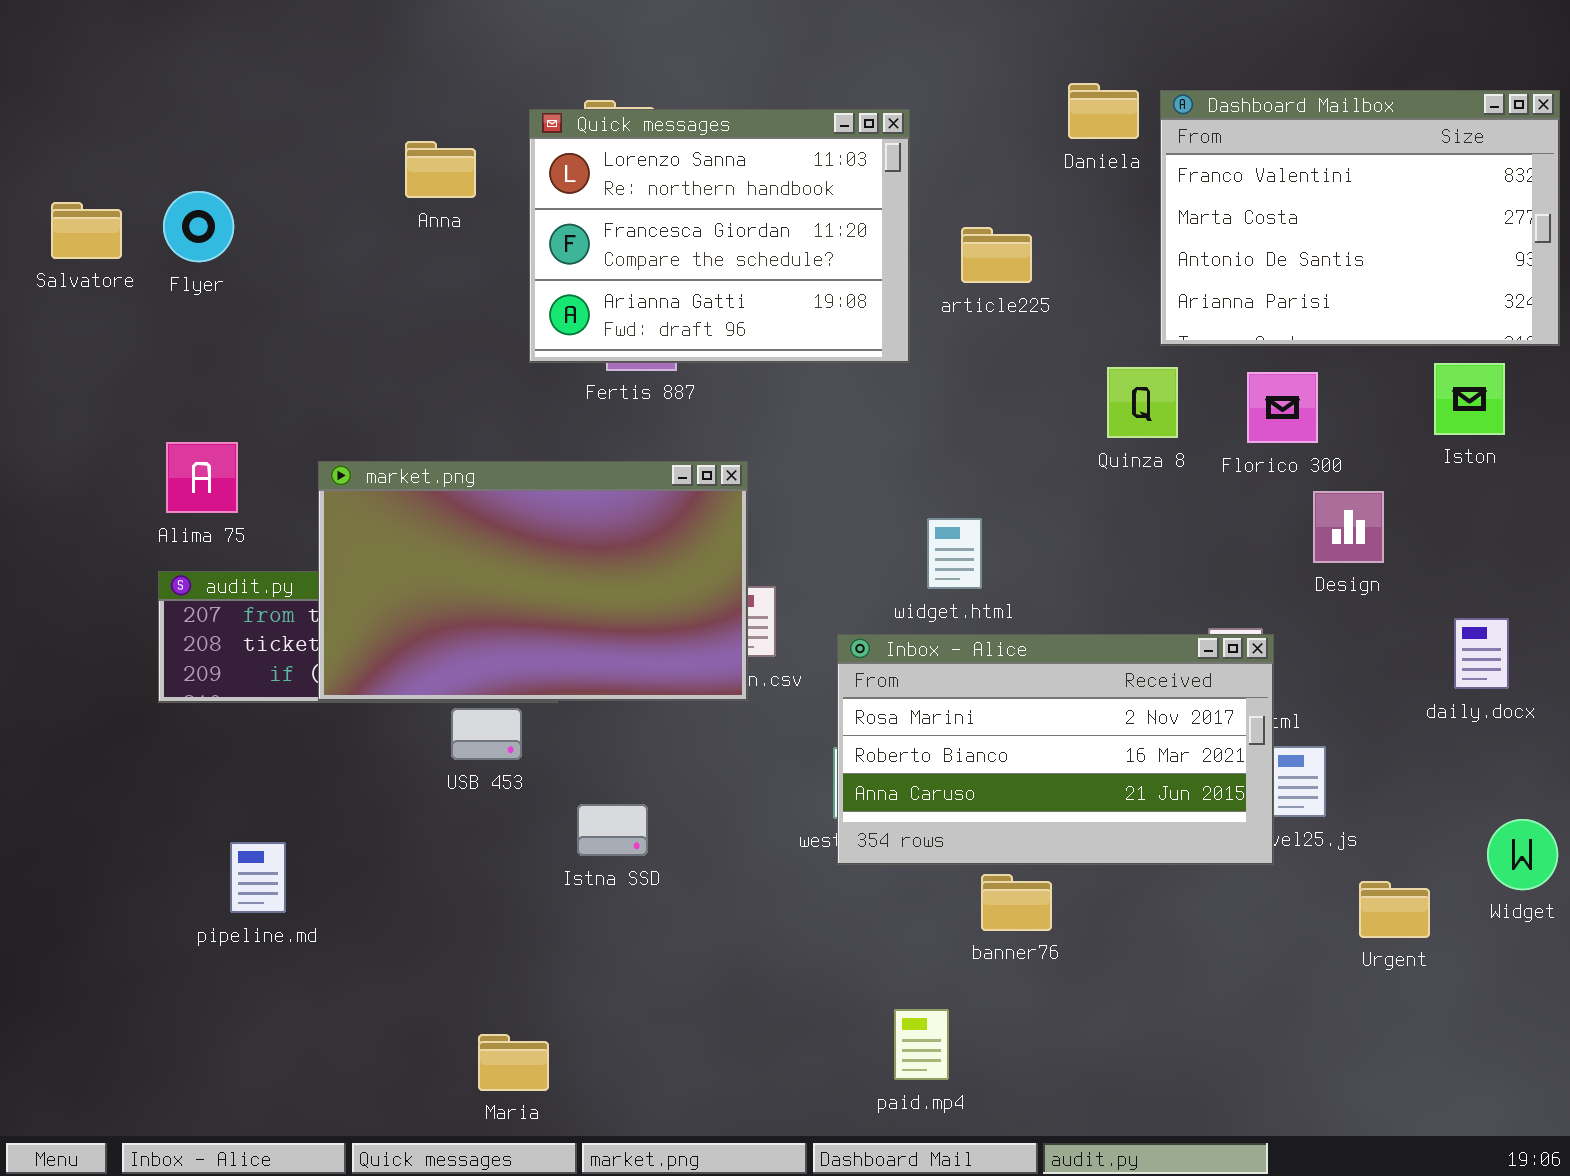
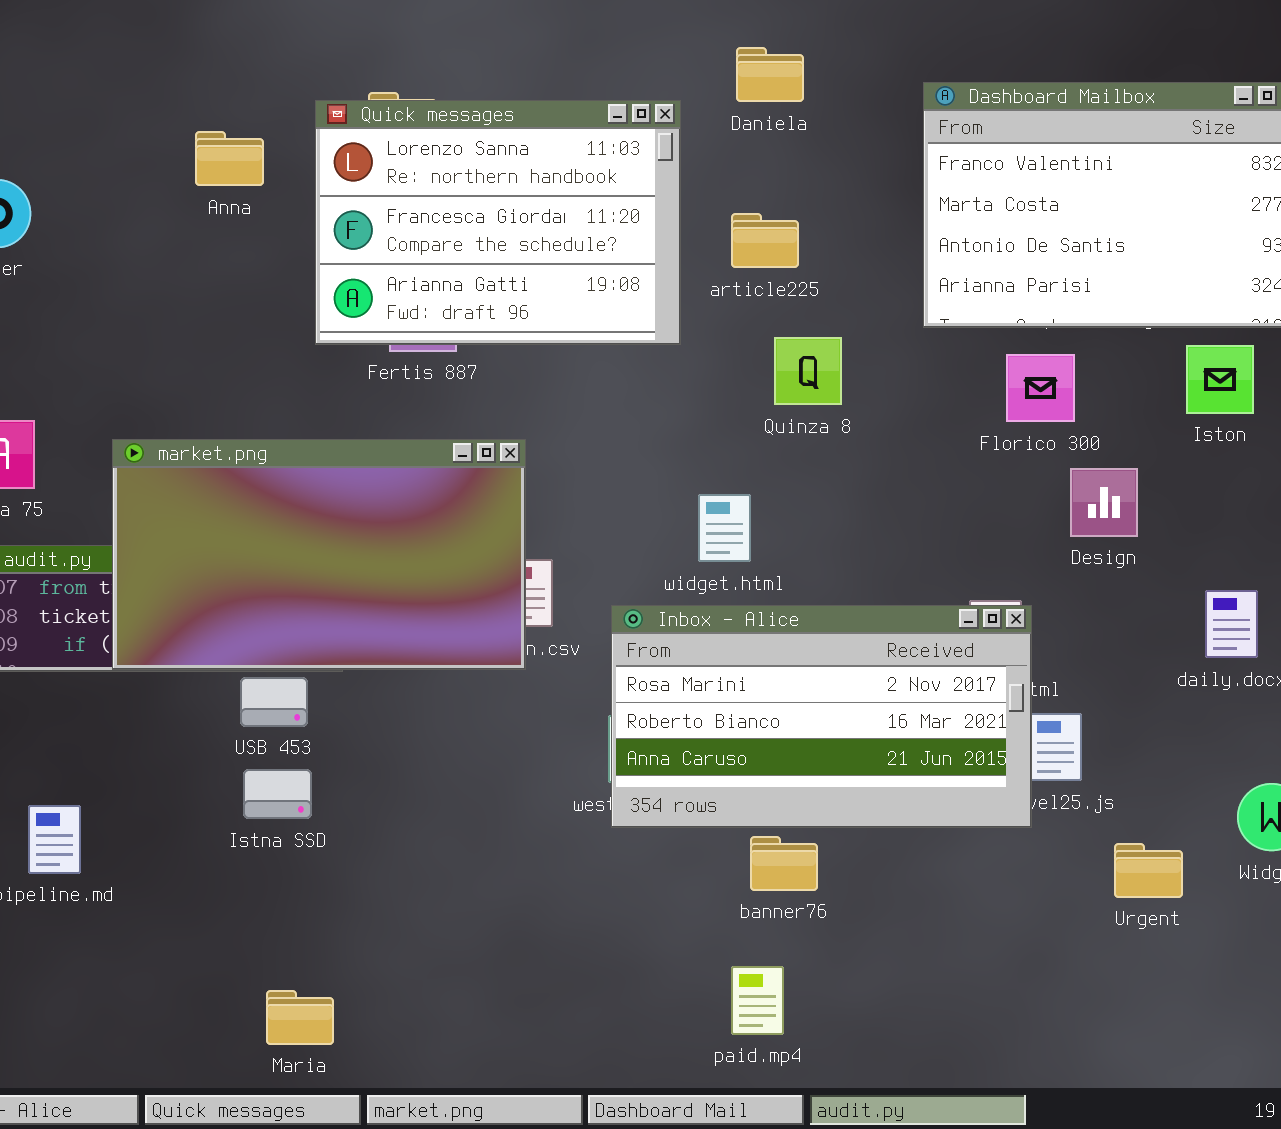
Daniela: [1068,83,1139,139] -> [736,47,804,102], moved
Quinza 8: [1107,367,1178,438] -> [774,337,842,405], moved
Istna SSD: [577,804,648,856] -> [243,769,312,819], moved
paid.mp4: [894,1009,949,1080] -> [731,966,784,1035], moved

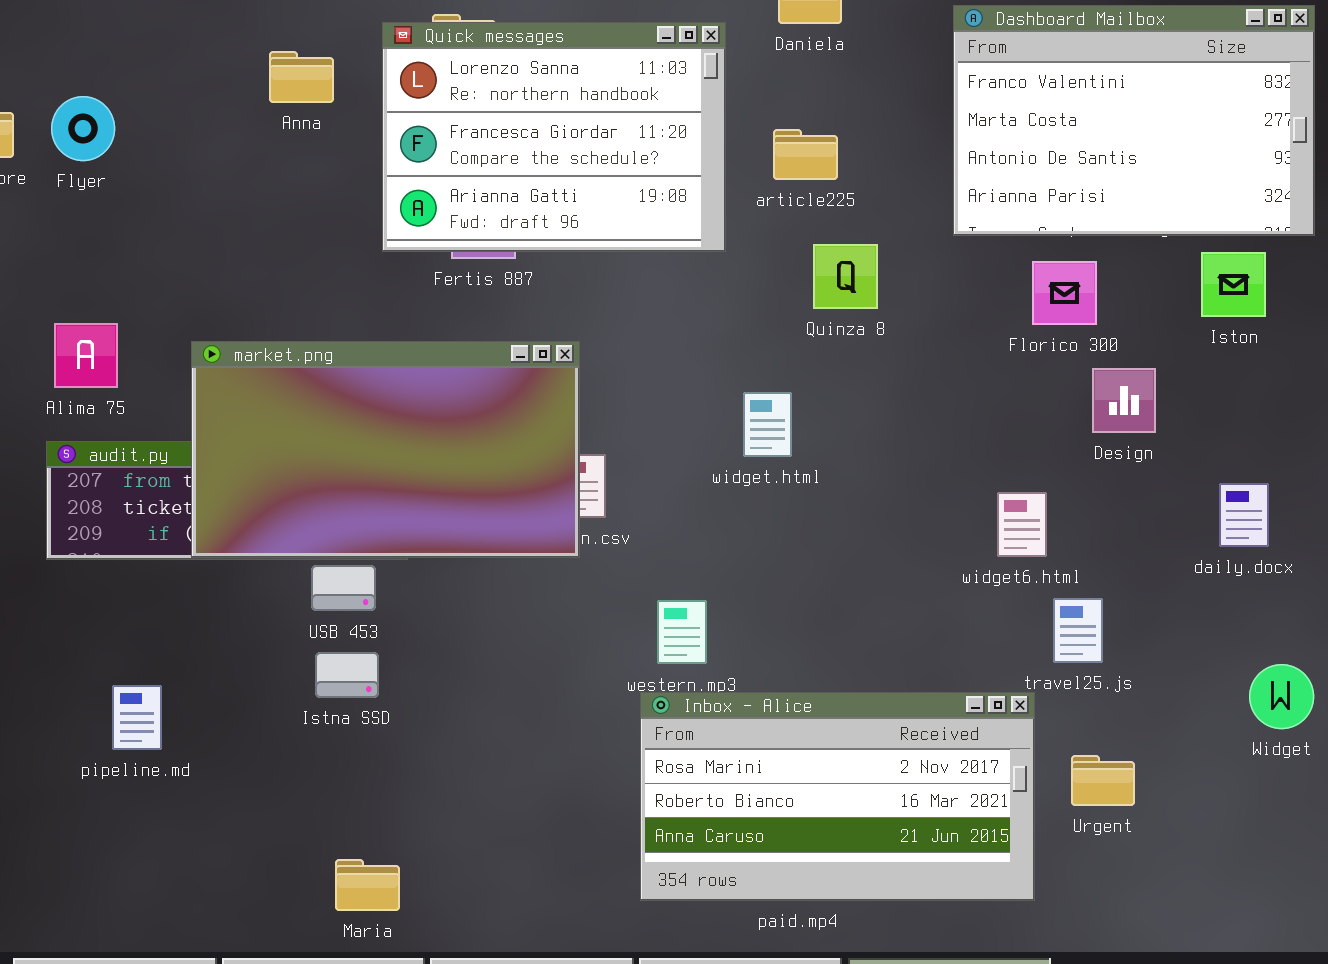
Inbox - Alice: [611,605,1032,828] -> [640,692,1035,901], moved
Urgent: [1114,843,1183,898] -> [1071,755,1135,806], moved

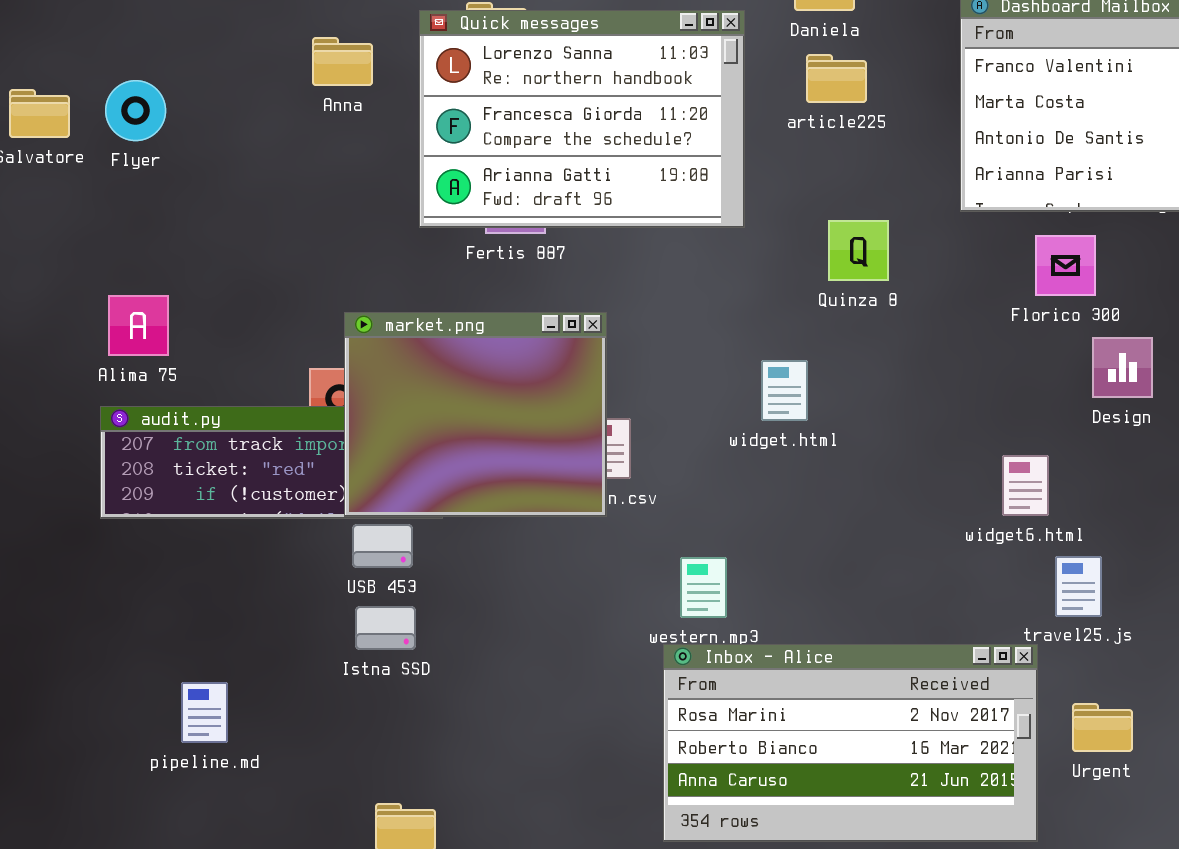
article225: [773,129,838,180] -> [806,54,867,103], moved
market.png: [191,341,580,558] -> [344,312,607,517], resized
pipeline.md: [112,685,162,750] -> [181,682,228,743], moved

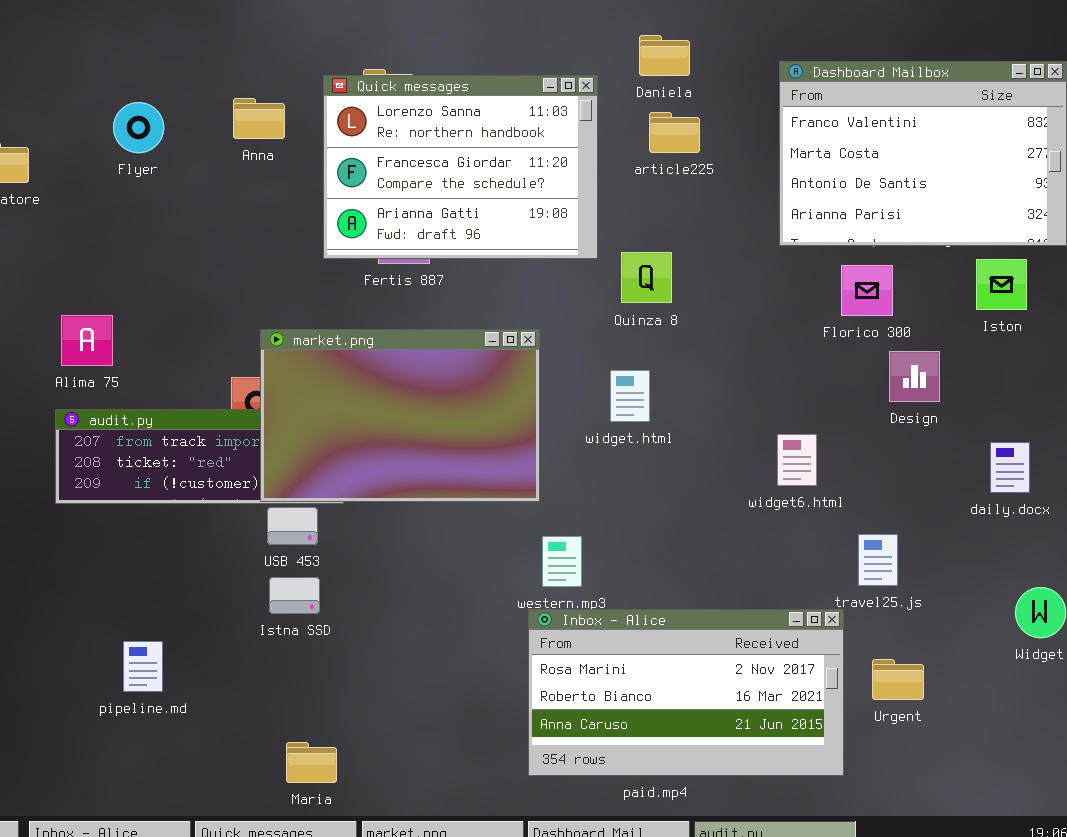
Flyer: [105,80,166,141] -> [113,102,164,153], moved
Quinza 8: [828,220,889,281] -> [621,252,672,303], moved
market.png: [344,312,607,517] -> [260,329,540,502], resized
widget6.html: [1002,455,1049,516] -> [777,434,817,486], moved

